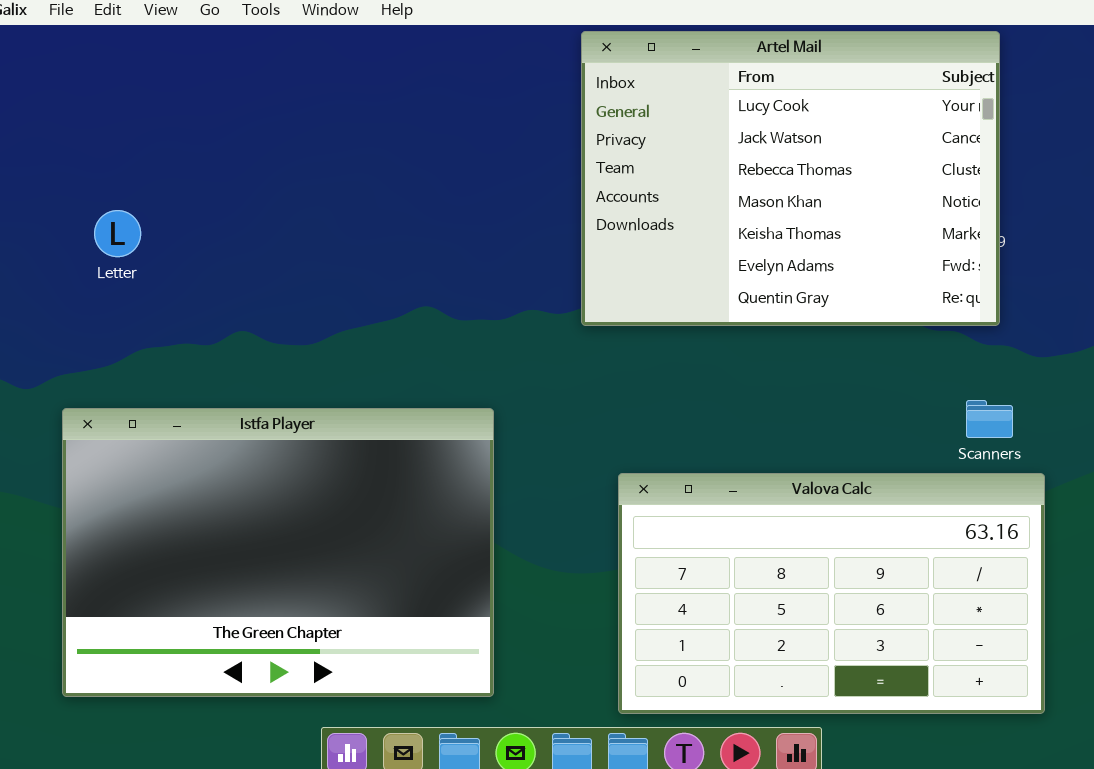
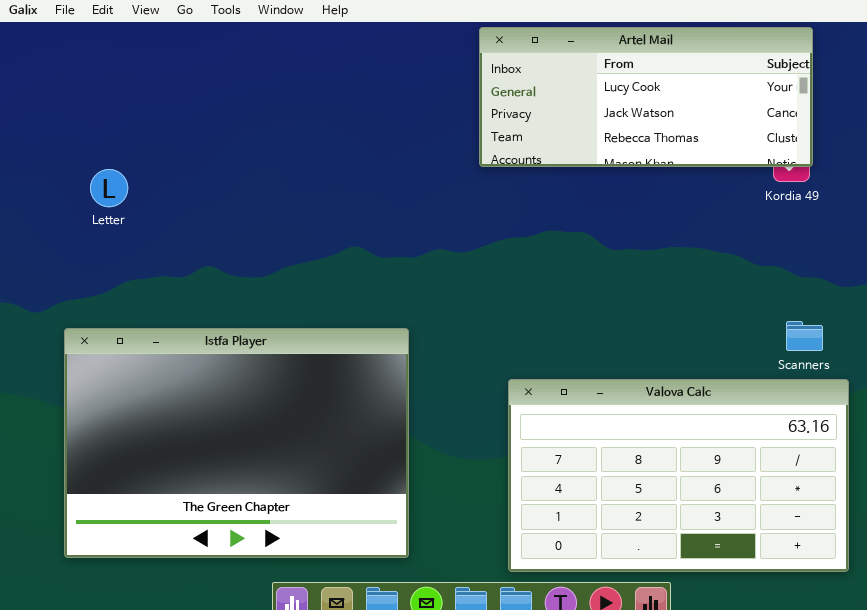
Artel Mail: [581,31,1000,326] -> [479,27,813,167], resized

